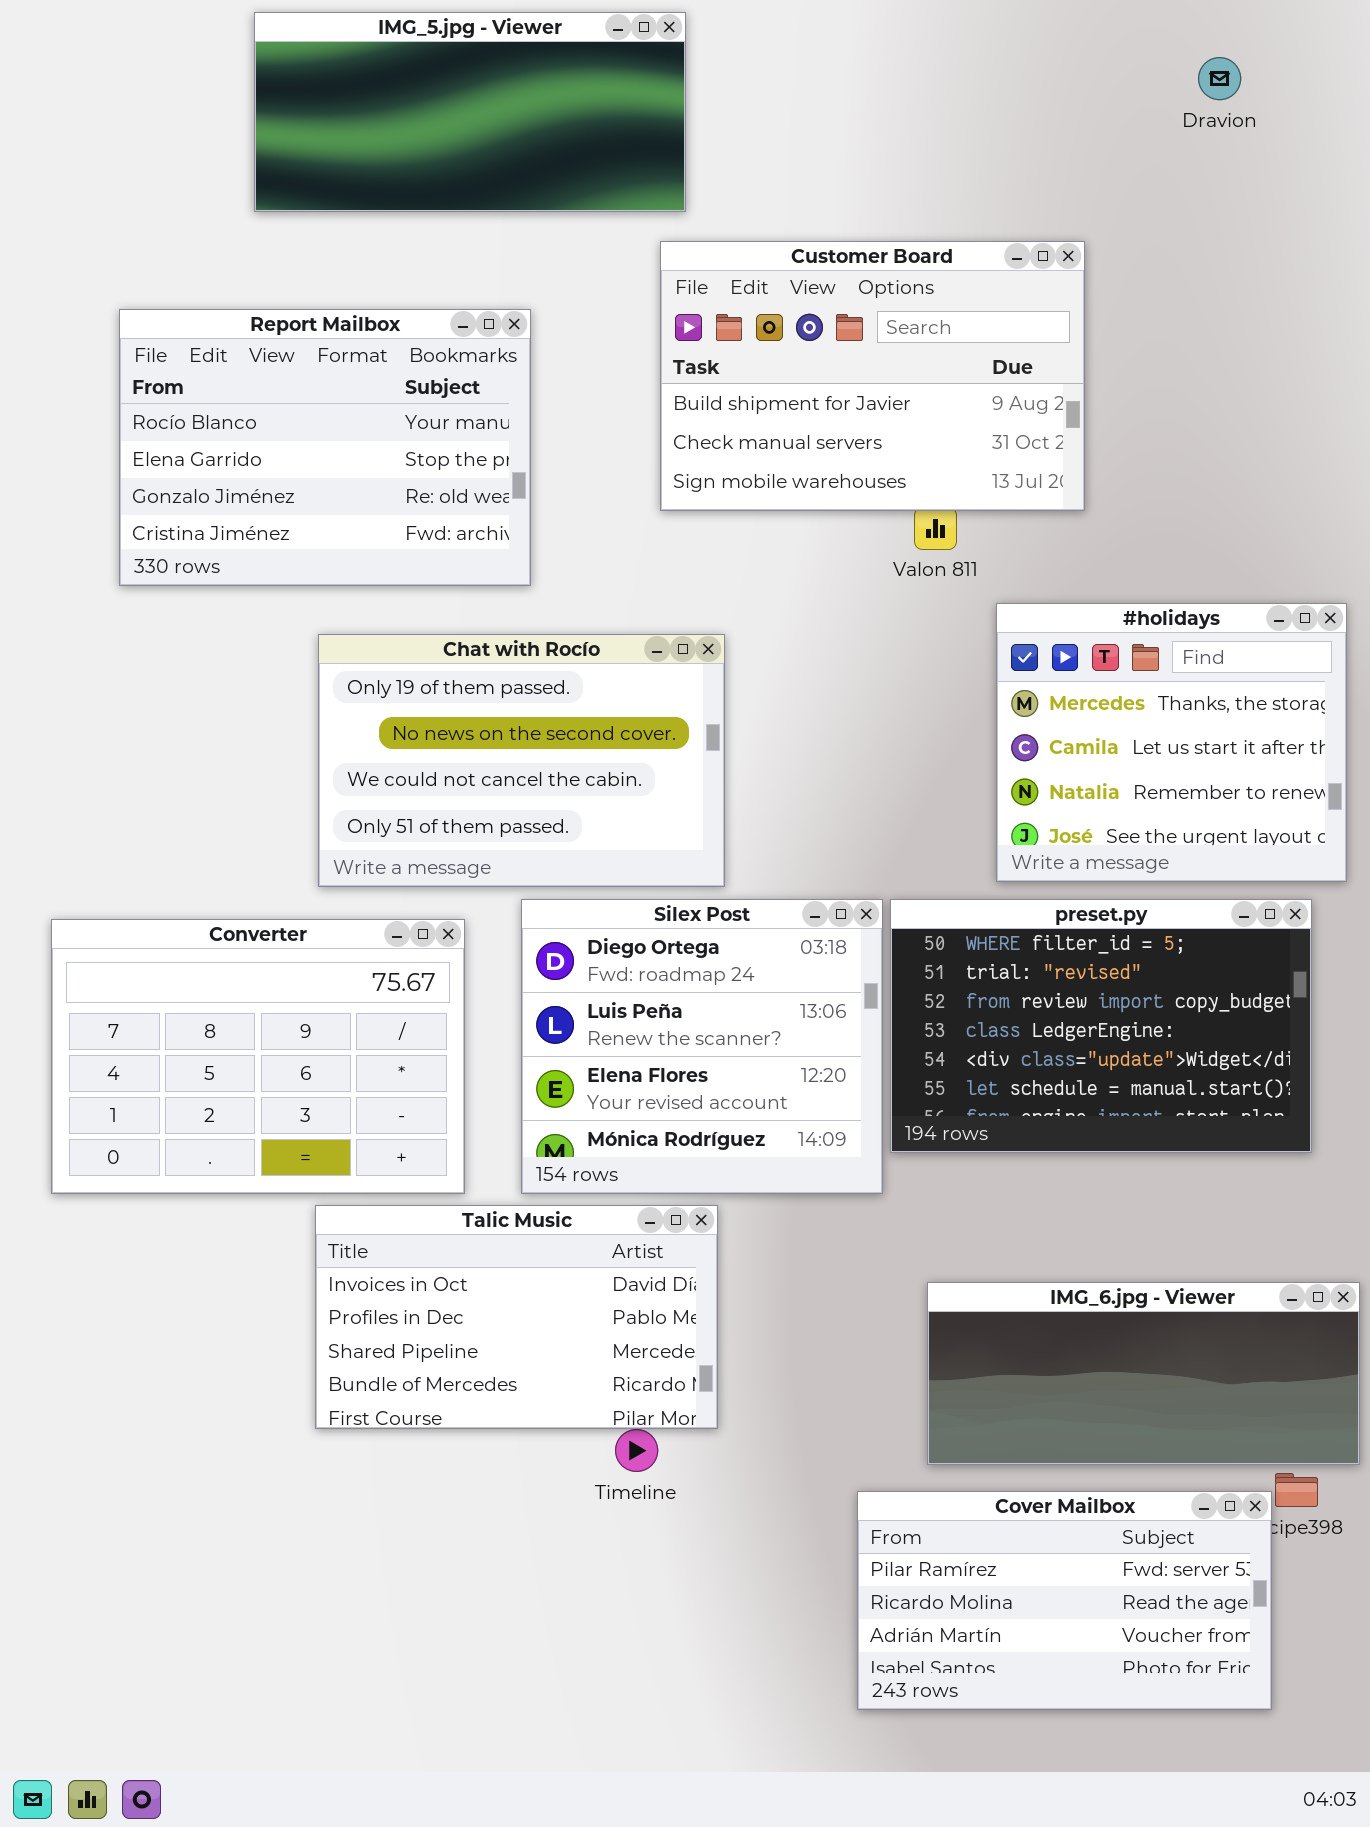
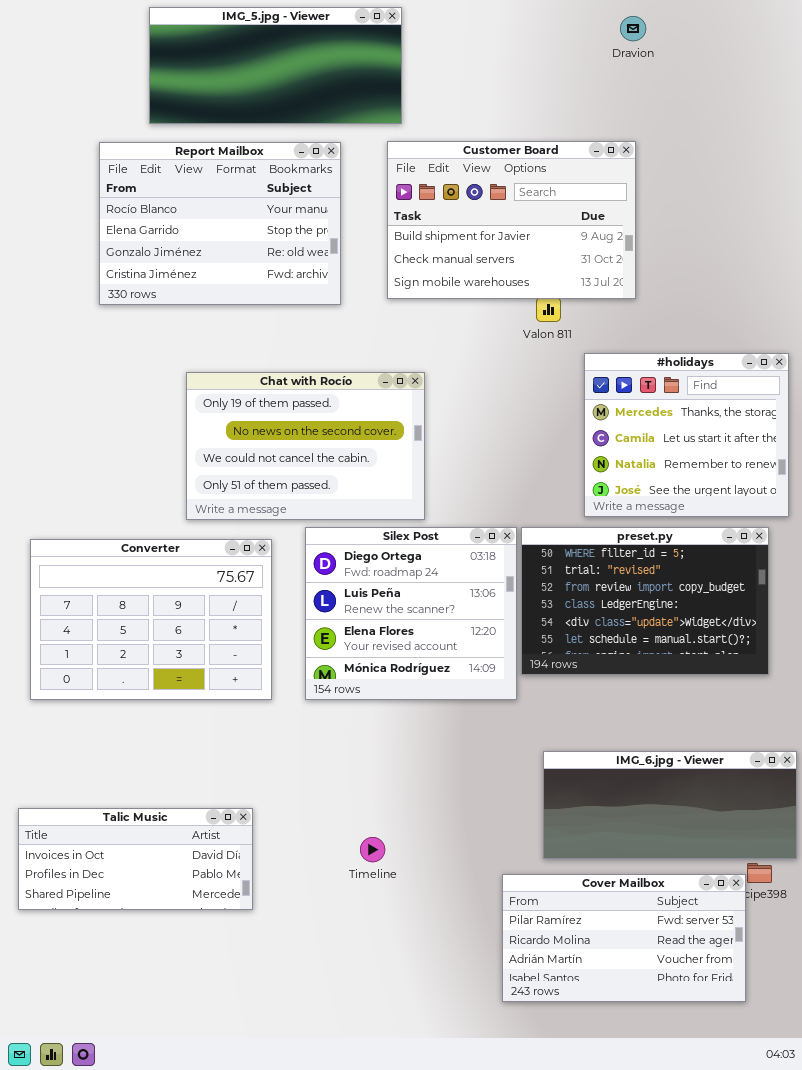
Dravion: [1198,57,1241,100] -> [620,16,646,41], moved
Report Mailbox: [119,309,531,586] -> [99,142,341,305], moved
Talic Music: [315,1205,718,1429] -> [18,808,253,910], moved, resized

